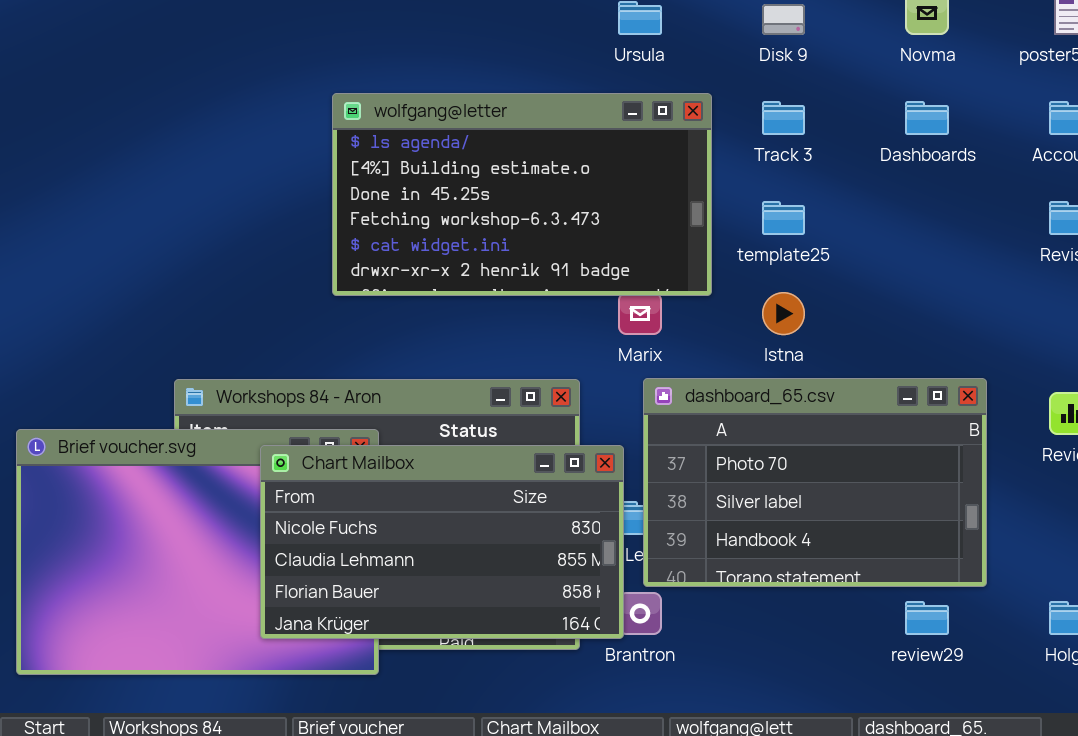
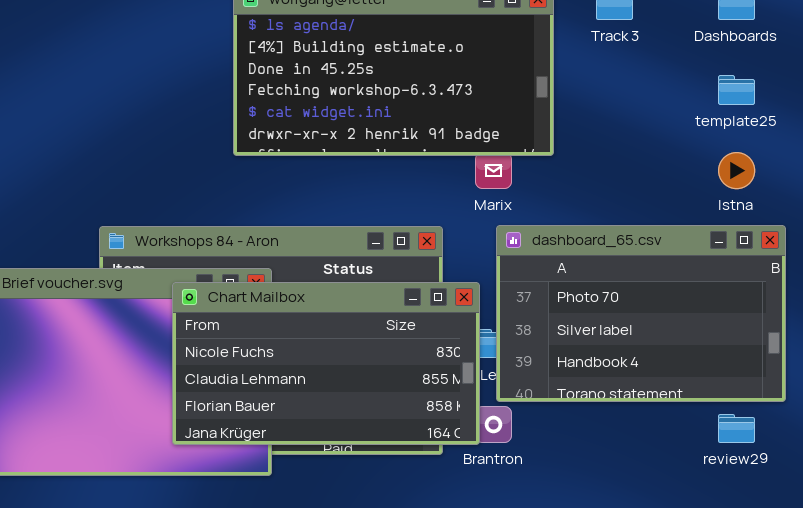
template25: [762,201,805,235] -> [718,75,755,105], moved
Istna: [762,292,805,335] -> [718,152,755,189], moved

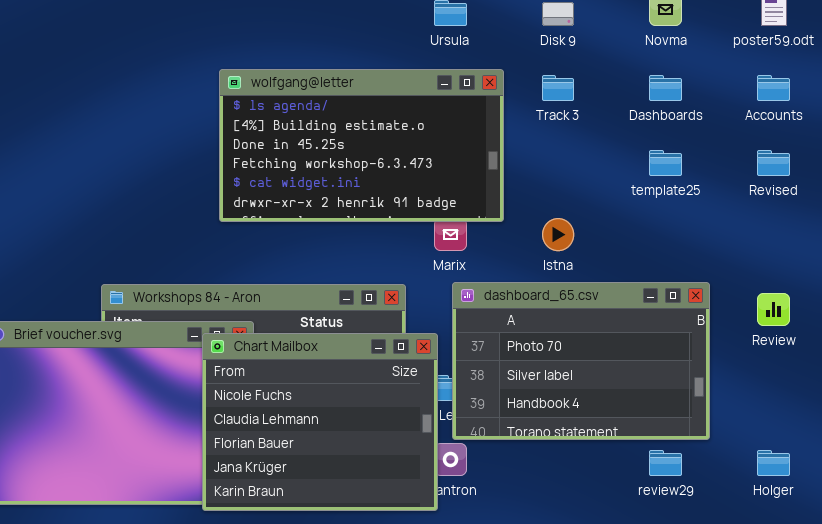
Istna: [718,152,755,189] -> [542,218,574,251], moved
Chart Mailbox: [172,282,480,445] -> [202,333,438,511], resized

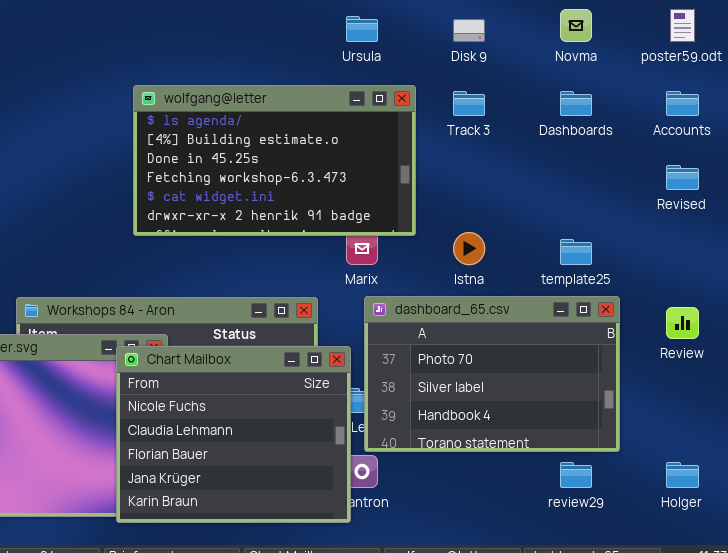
template25: [649,150,682,176] -> [560,239,592,265], moved

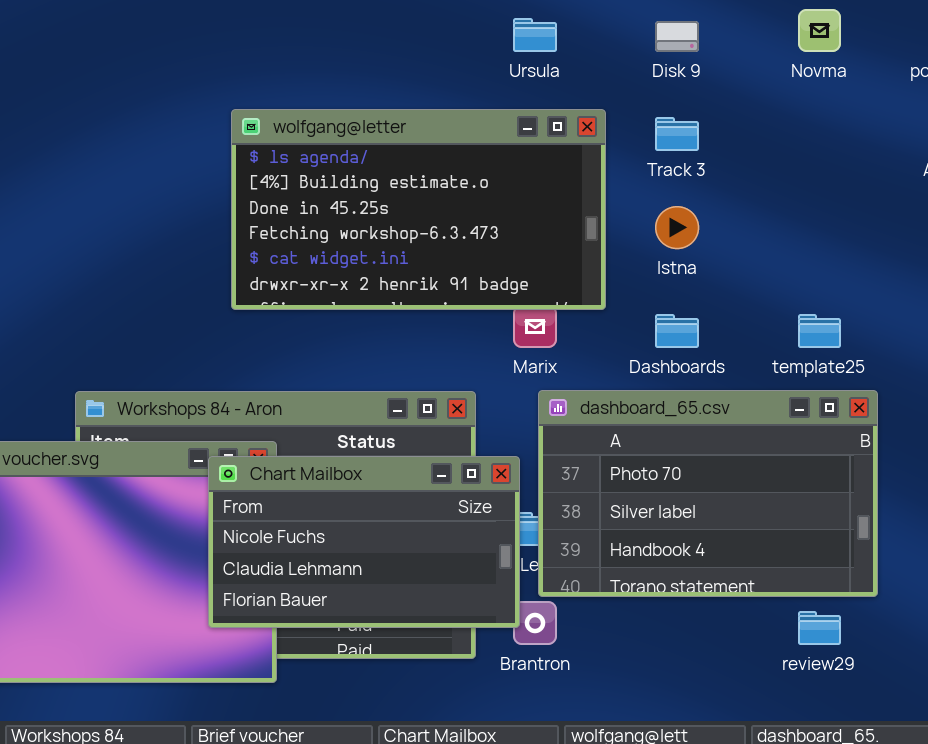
Dashboards: [560,91,592,116] -> [655,314,699,348], moved
Istna: [453,232,485,265] -> [655,206,699,249], moved
Chart Mailbox: [116,346,351,523] -> [208,456,520,628], resized

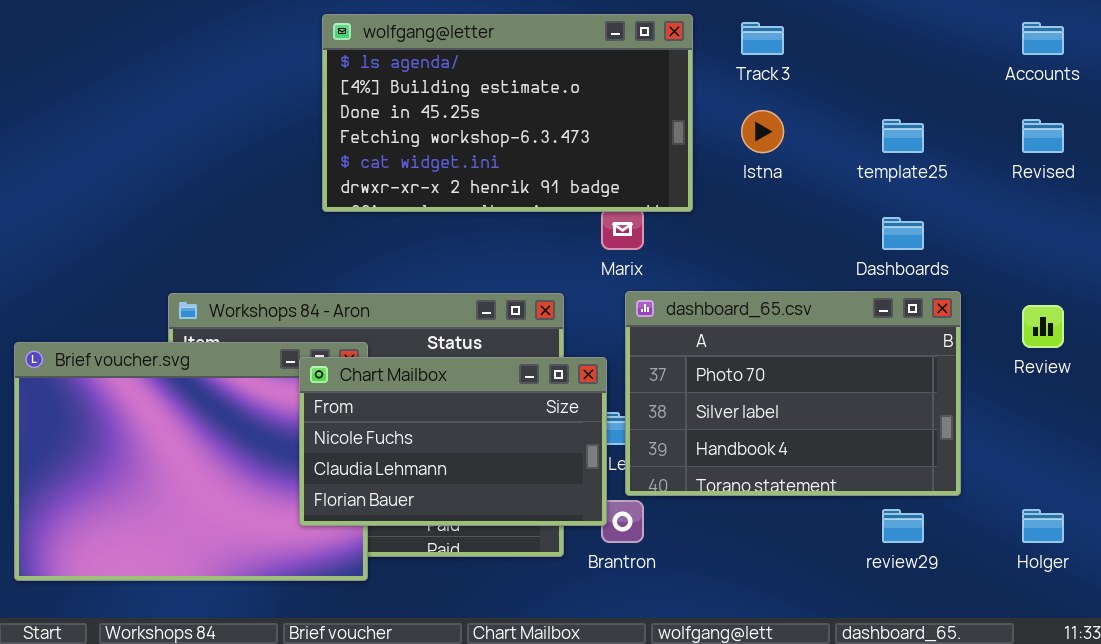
Dashboards: [655,314,699,348] -> [882,217,924,250], moved
template25: [798,314,841,348] -> [882,119,924,153], moved

